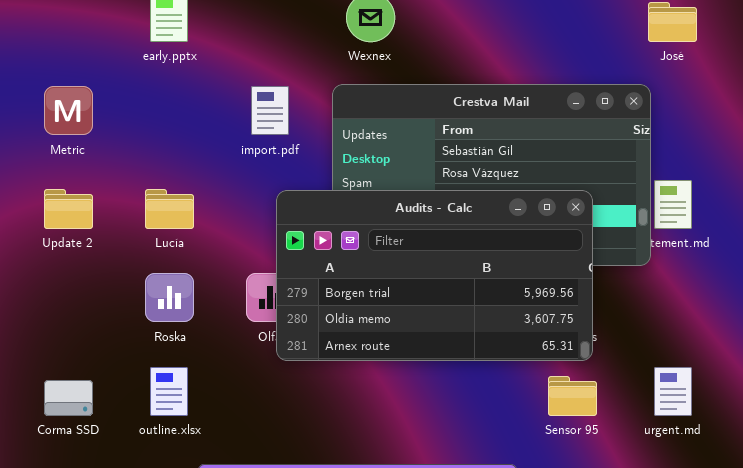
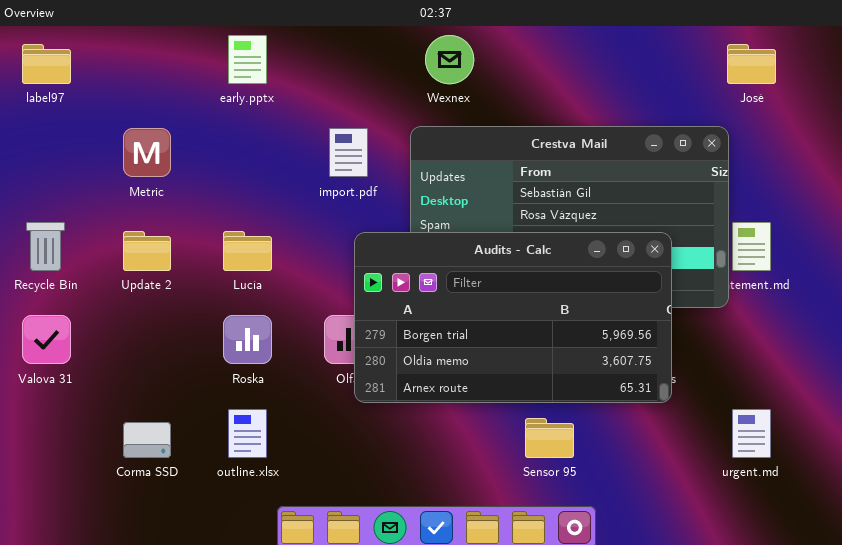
Sensor 95: [548,376,597,416] -> [525,418,574,458], moved

